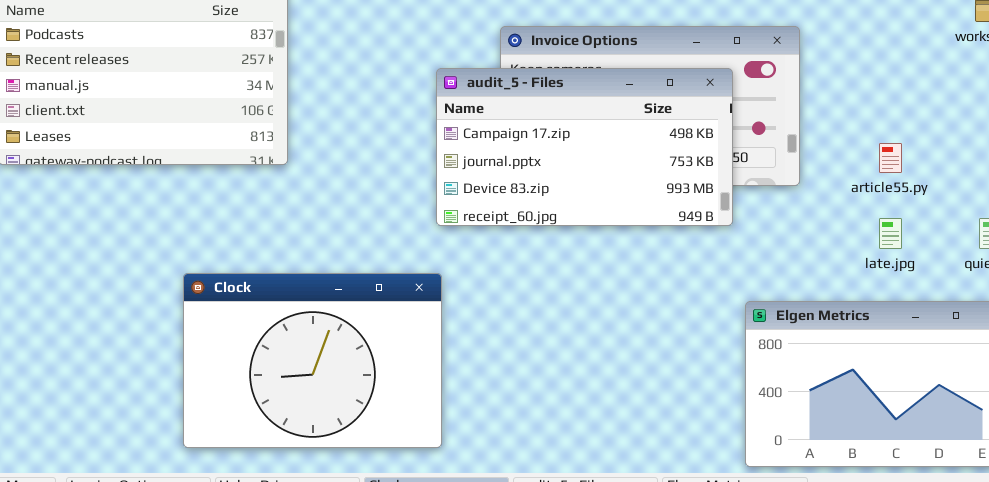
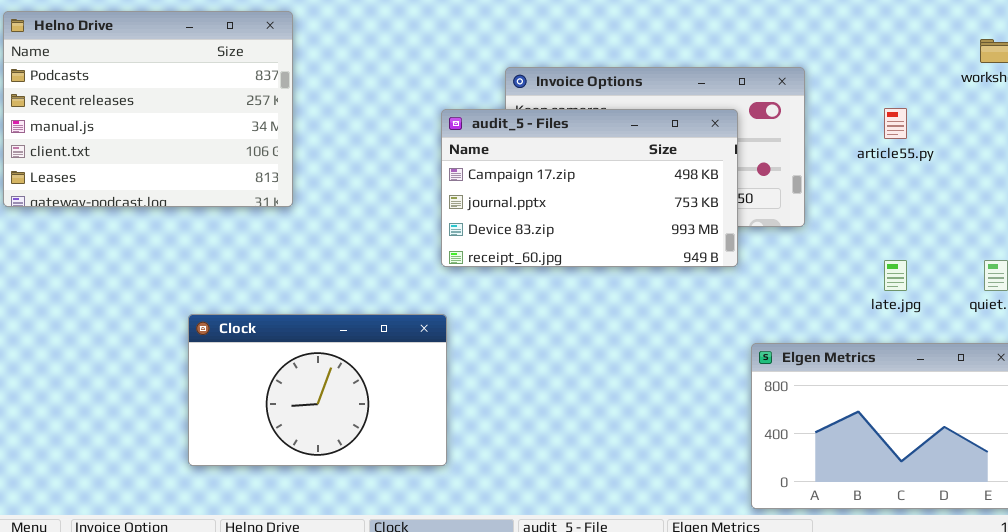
article55.py: [879,143,902,173] -> [884,108,907,139], moved
Clock: [183,273,442,448] -> [188,314,447,466], resized

